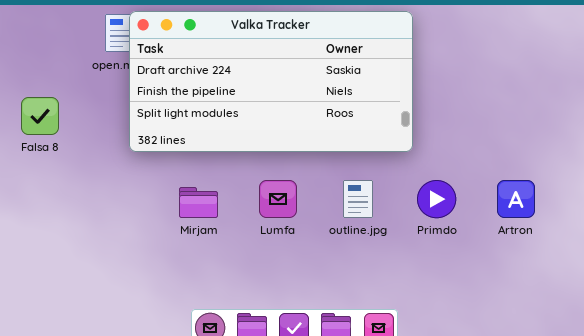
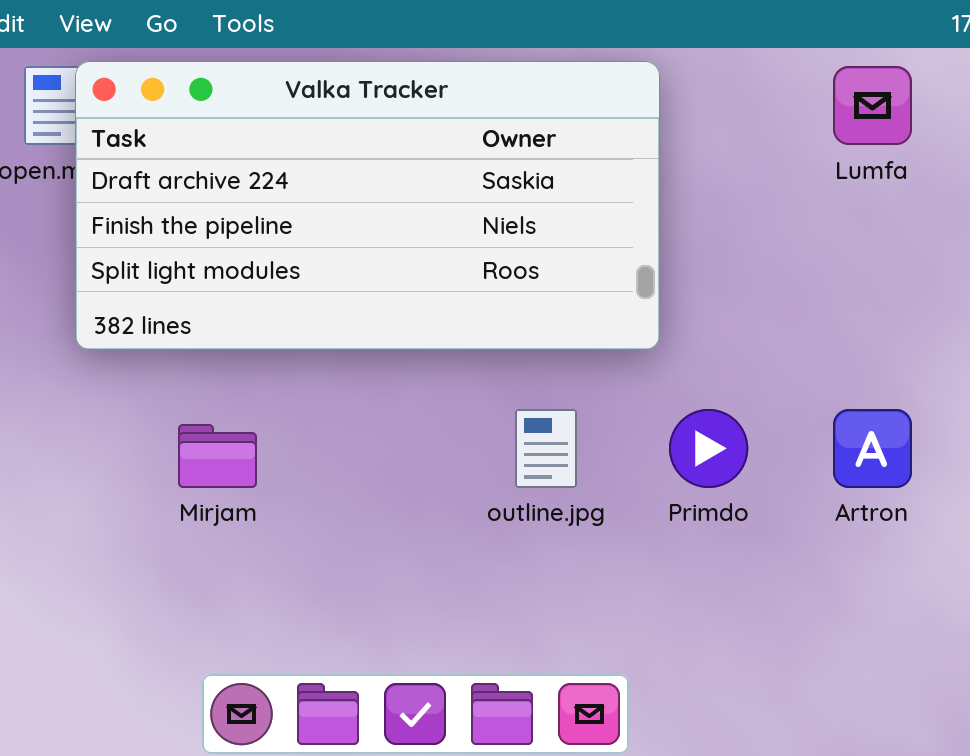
Lumfa: [259,180,297,218] -> [833,66,912,145], moved

